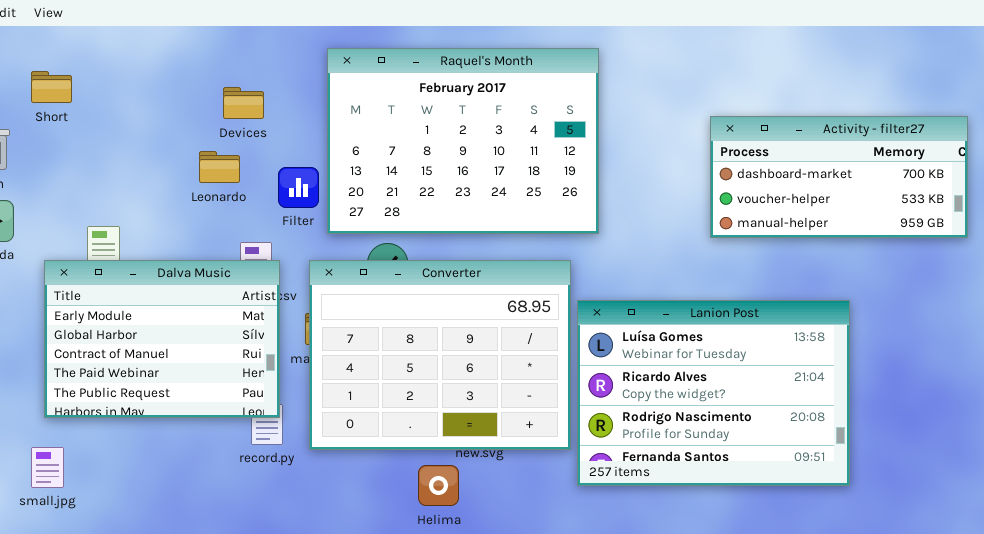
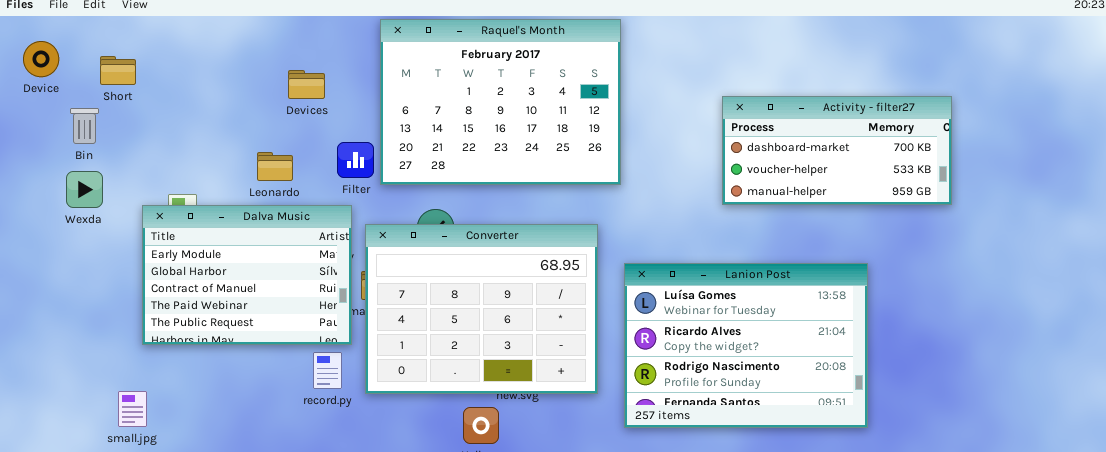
Raquel's Month: [327,48,599,234] -> [380,19,621,185], moved
Short: [31,71,72,103] -> [100,56,136,85], moved
Leonardo: [199,151,240,183] -> [257,152,293,181], moved
Dalva Music: [44,260,280,418] -> [142,205,352,345], moved
Lanion Post: [577,300,850,486] -> [624,263,868,428], moved

